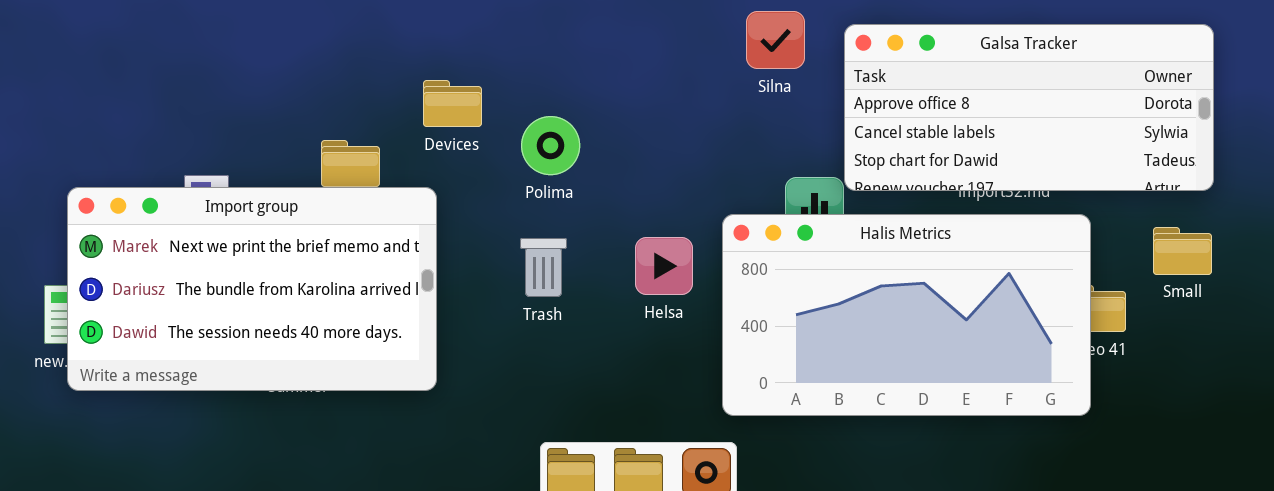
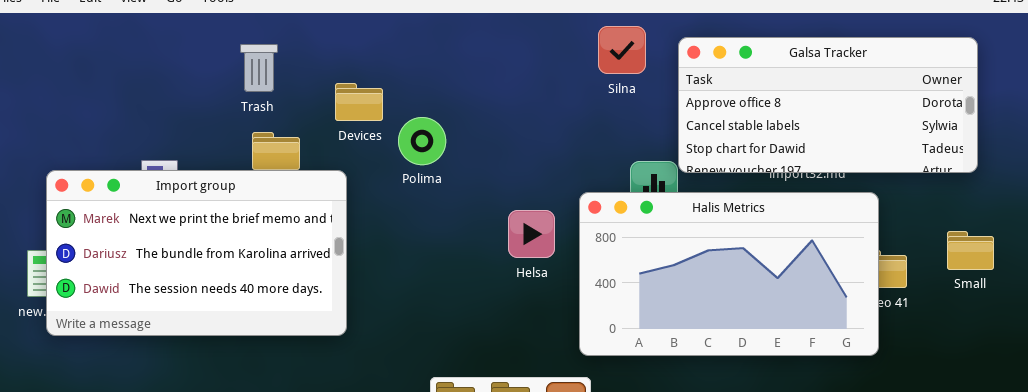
Polima: [521,116,580,175] -> [398,117,446,165], moved
Small: [1153,227,1212,275] -> [947,231,994,270], moved
Trash: [520,238,567,297] -> [240,44,278,92], moved

